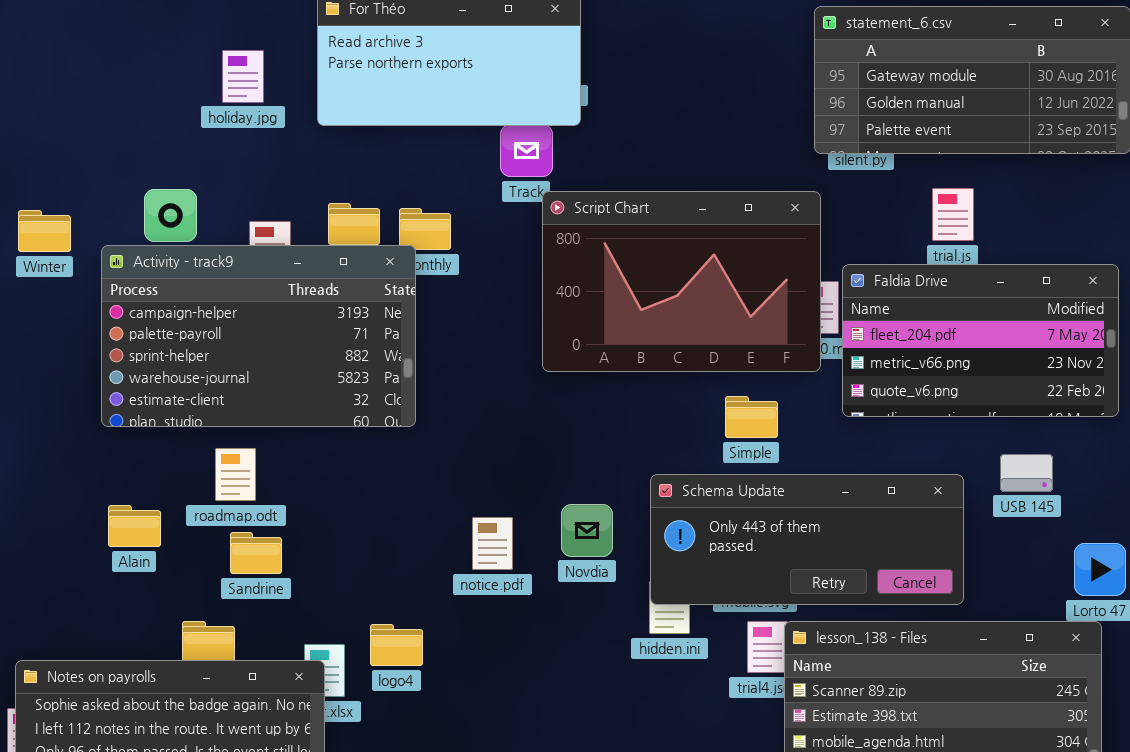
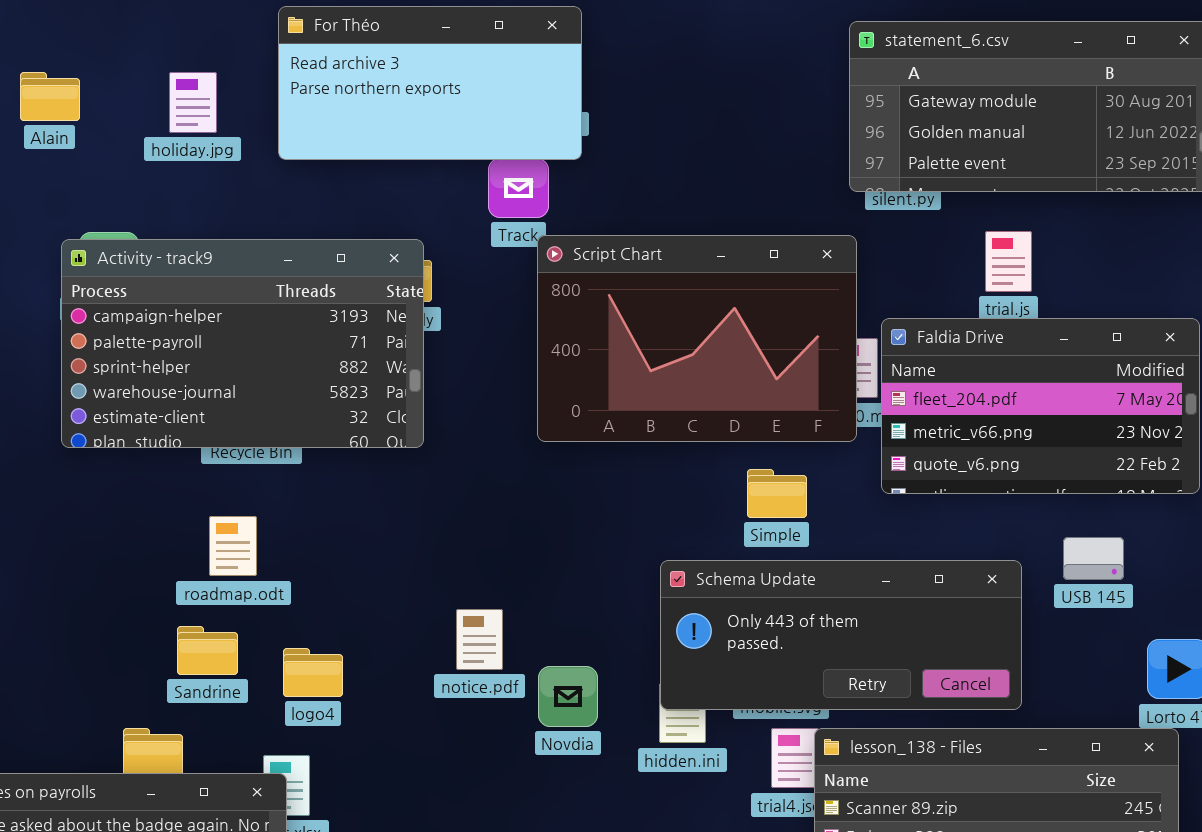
Activity - track9: [101,245,416,427] -> [61,239,424,448], moved
roadmap.odt: [215,448,256,501] -> [209,516,257,576], moved
Novdia: [561,504,613,557] -> [538,666,598,727], moved
Alain: [108,505,161,547] -> [20,72,80,121], moved
logo4: [370,624,423,666] -> [283,648,343,697], moved

